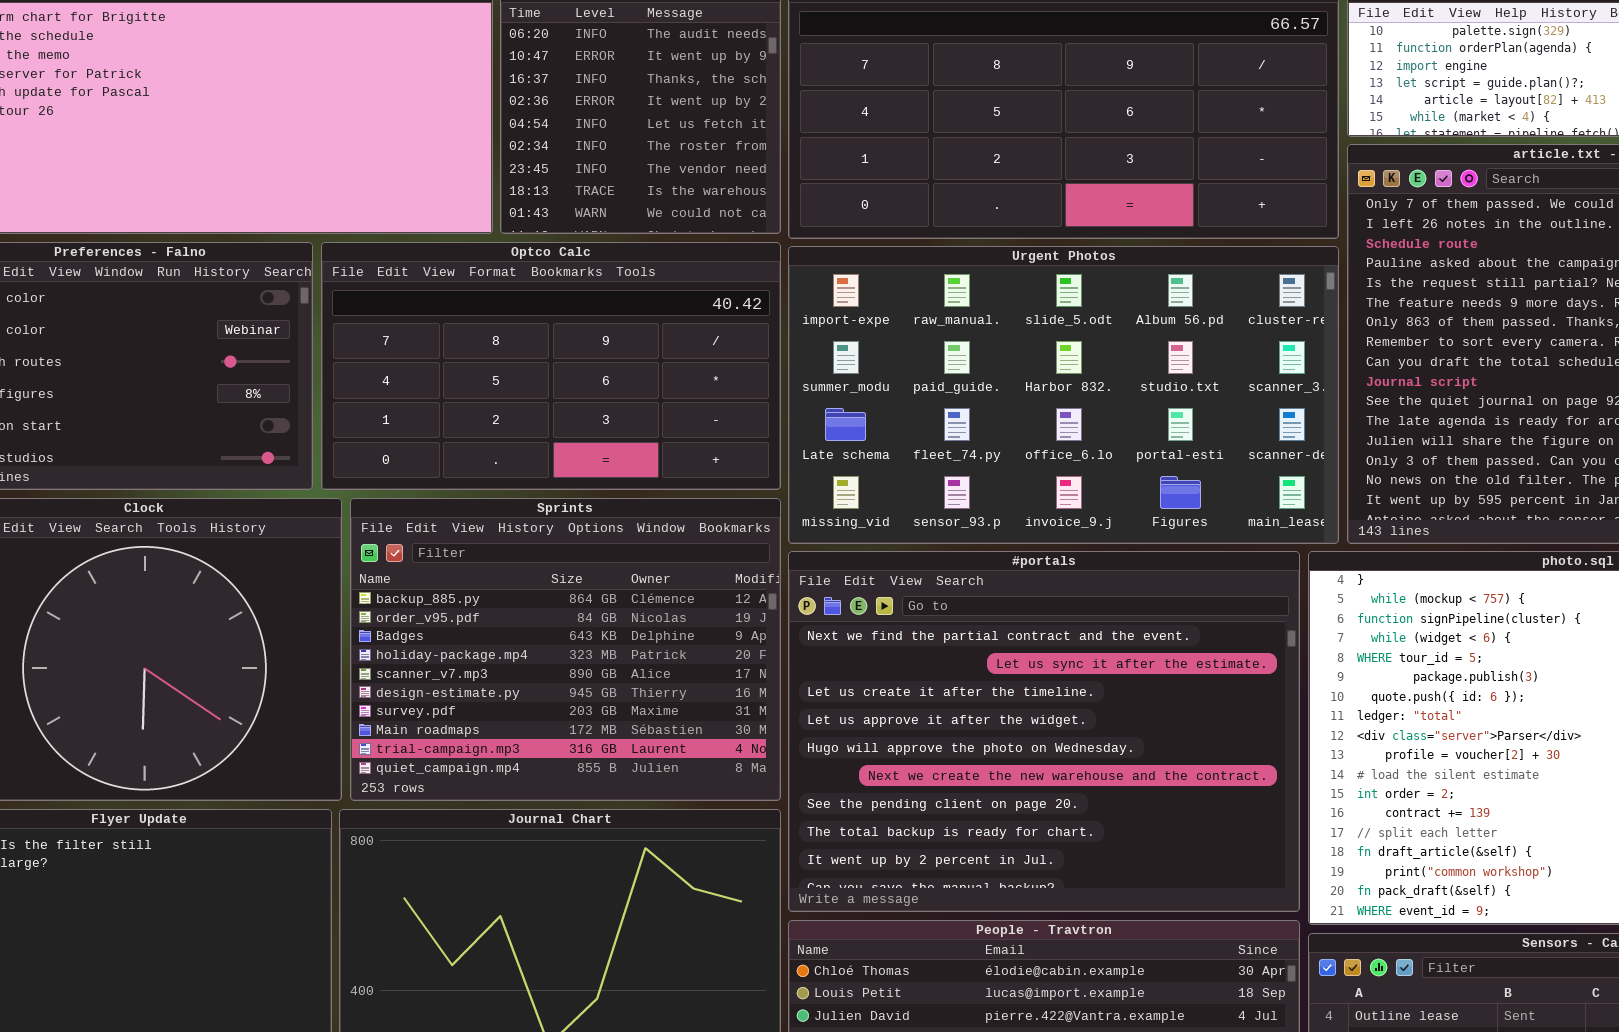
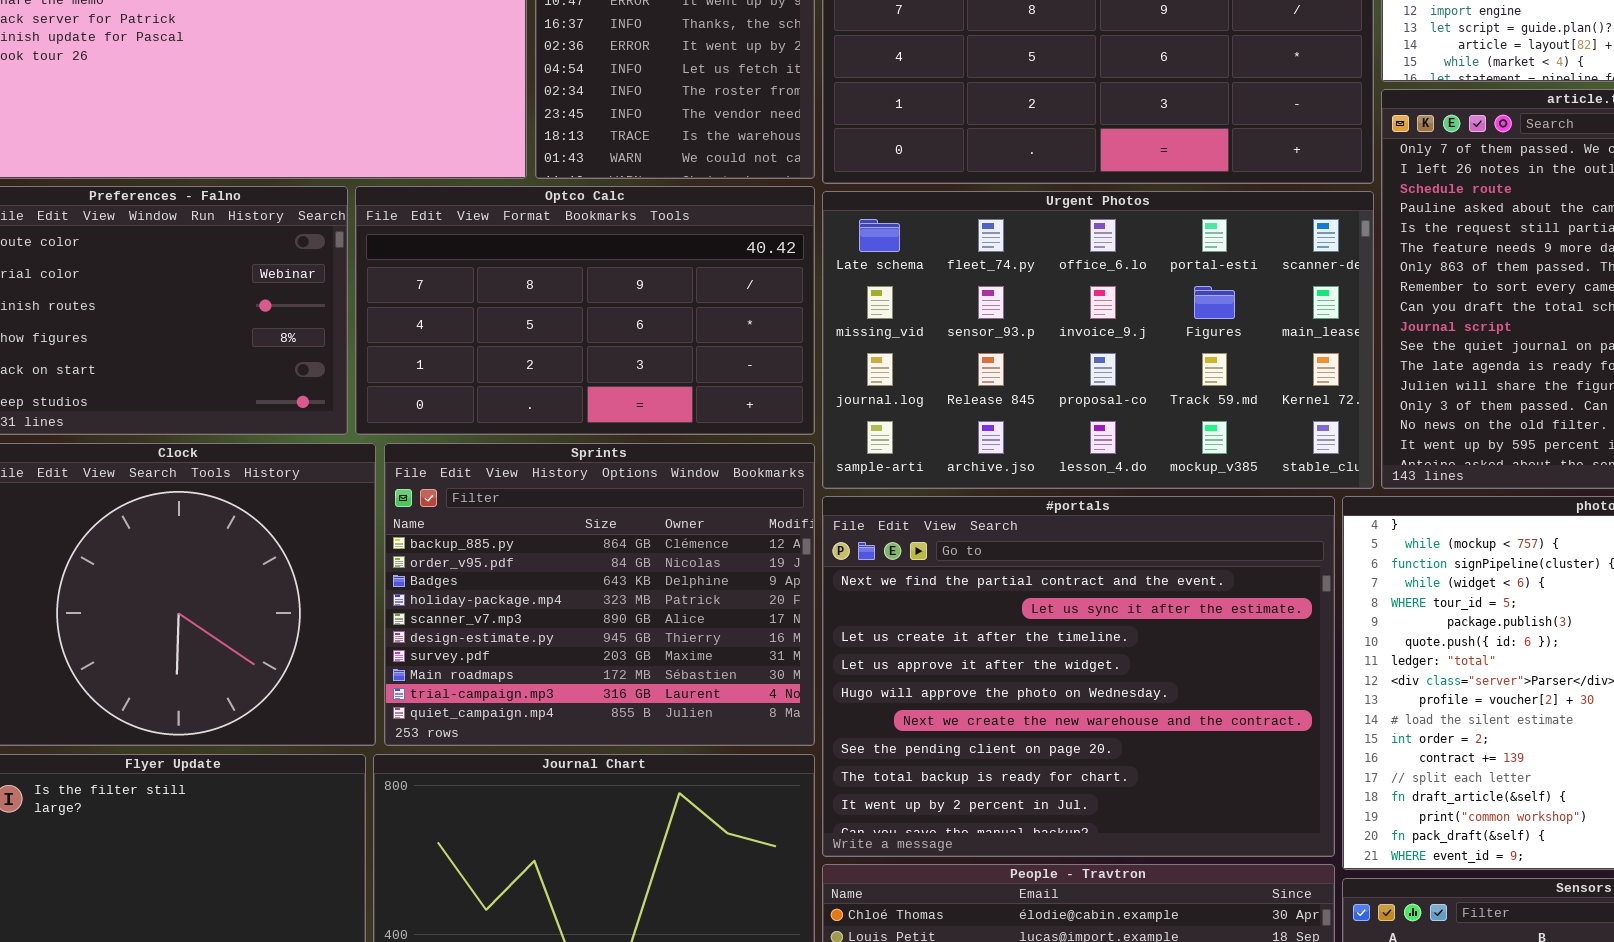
Urgent Photos: [788,246,1339,544] -> [822,191,1374,489], scrolled down 2 rows

